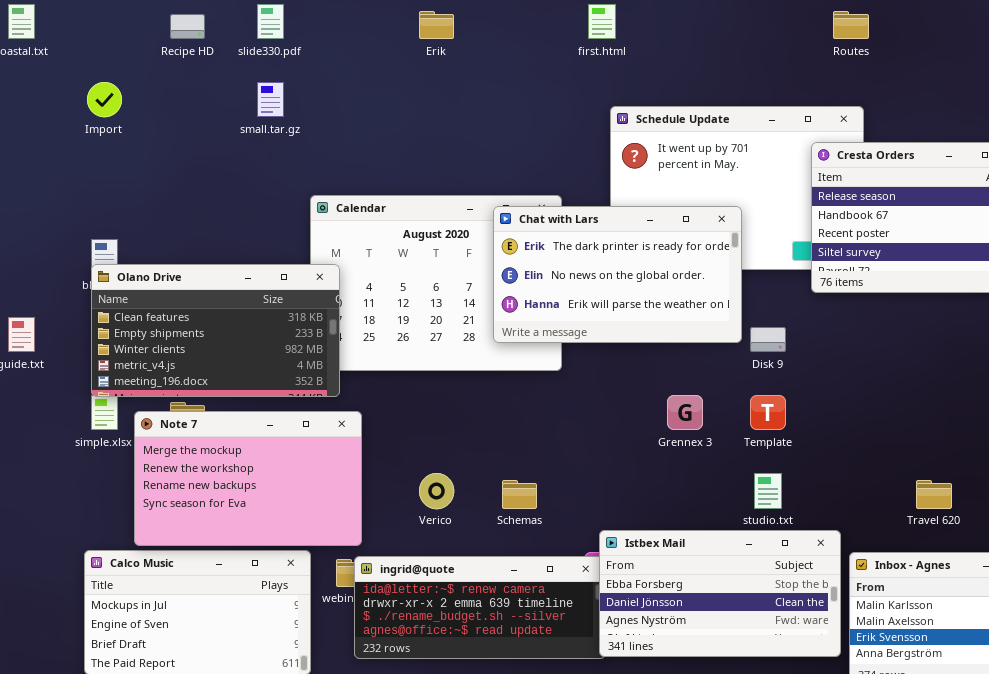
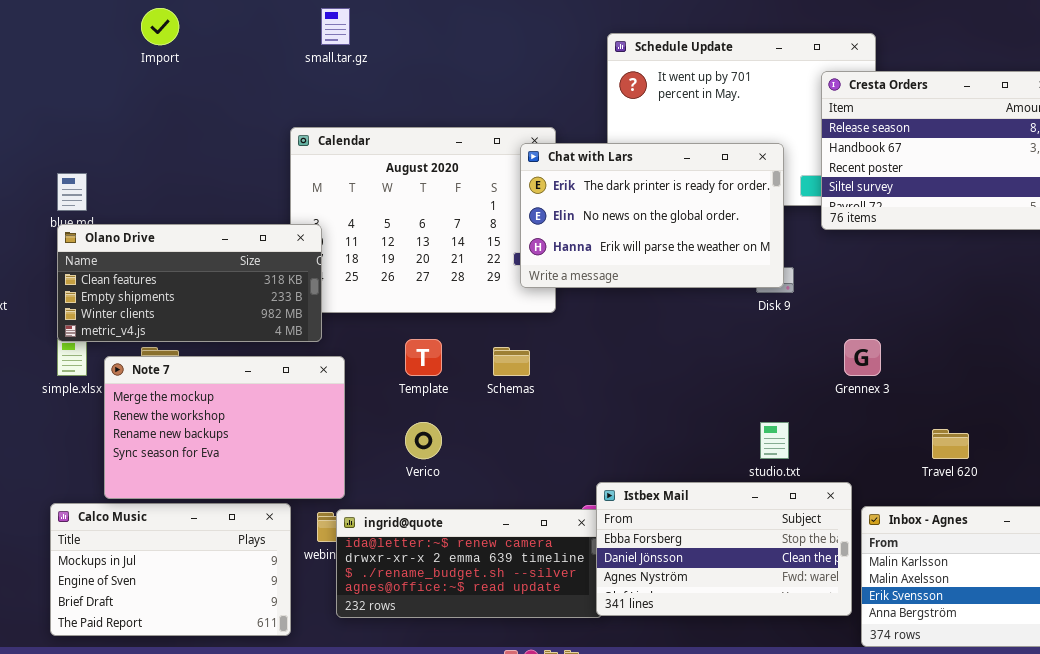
Import: [87,82,122,117] -> [141,8,179,45], moved
small.tar.gz: [257,82,284,117] -> [321,8,350,45], moved
Chat with Lars: [493,206,742,343] -> [520,143,784,288], moved
Olano Drive: [91,264,340,397] -> [57,224,322,342], resized
Grennex 3: [667,395,703,430] -> [844,339,881,376], moved
Template: [750,395,786,430] -> [405,339,442,376], moved
Schemas: [502,480,537,509] -> [493,347,530,376], moved

